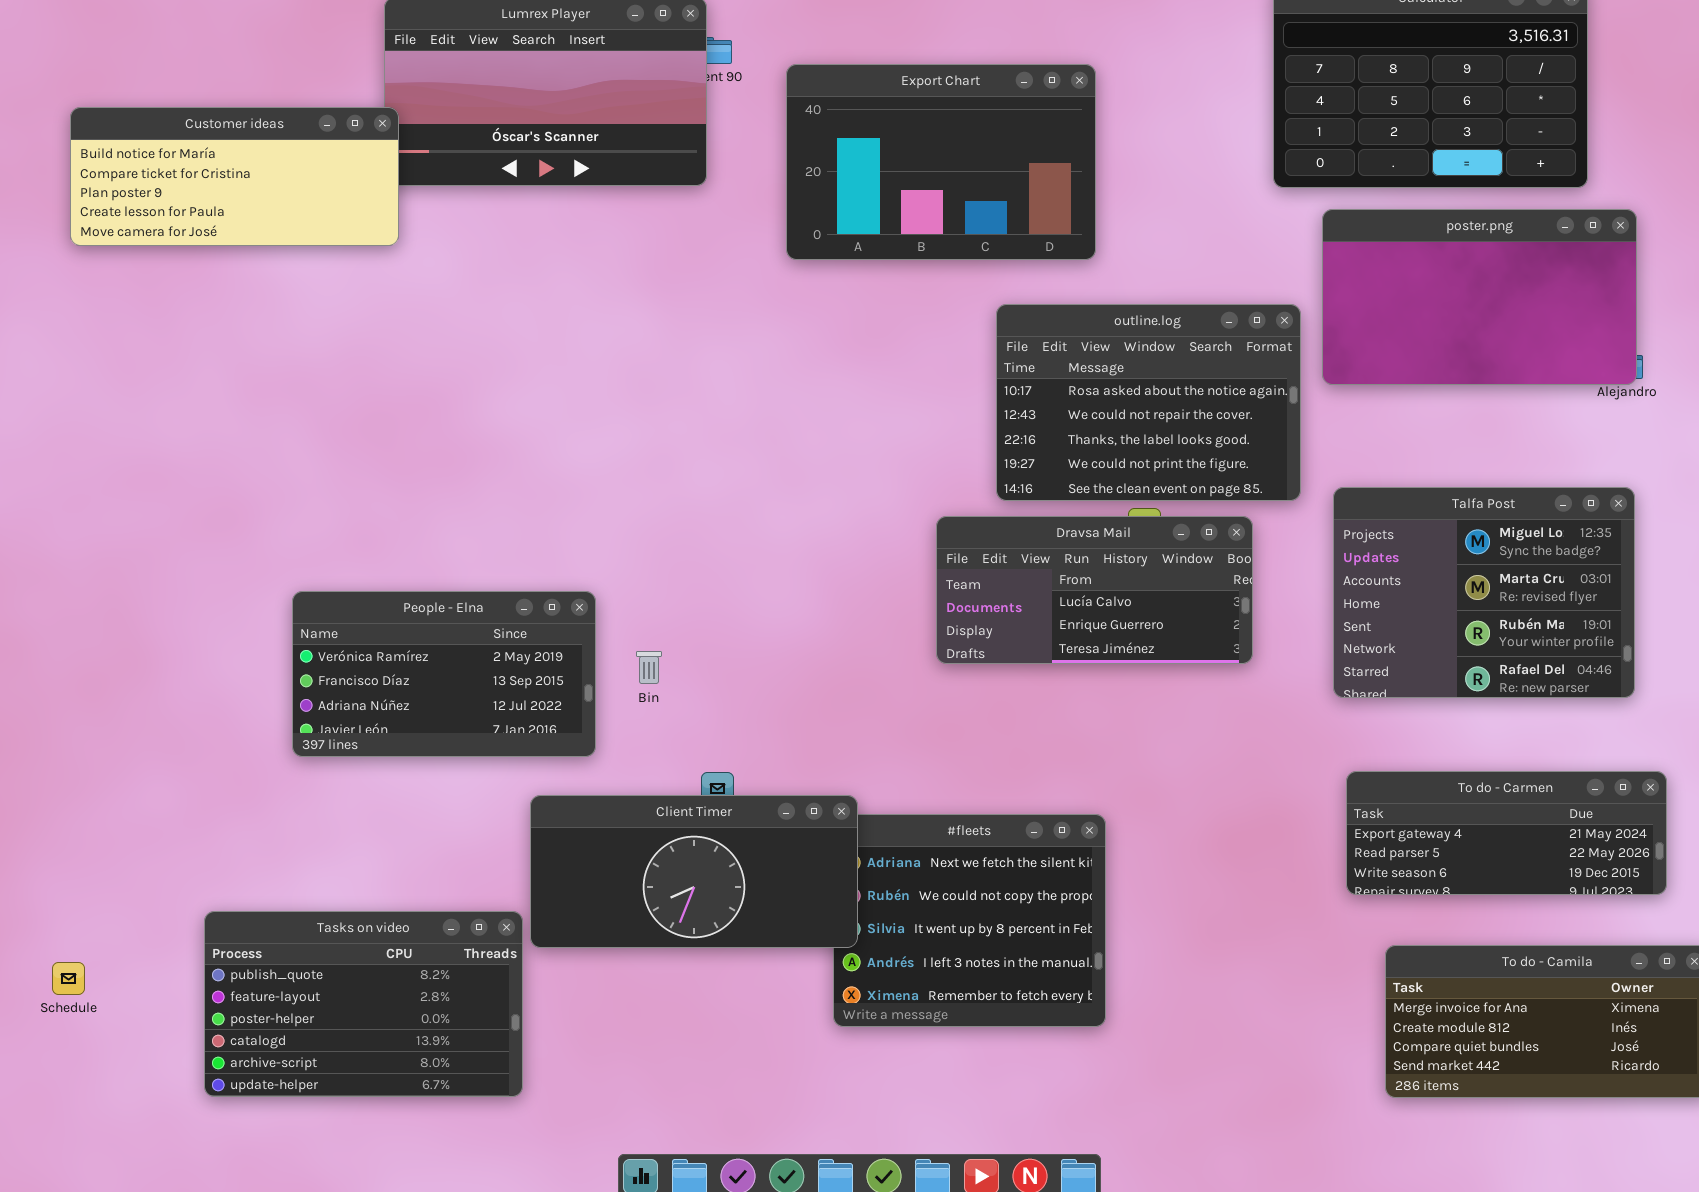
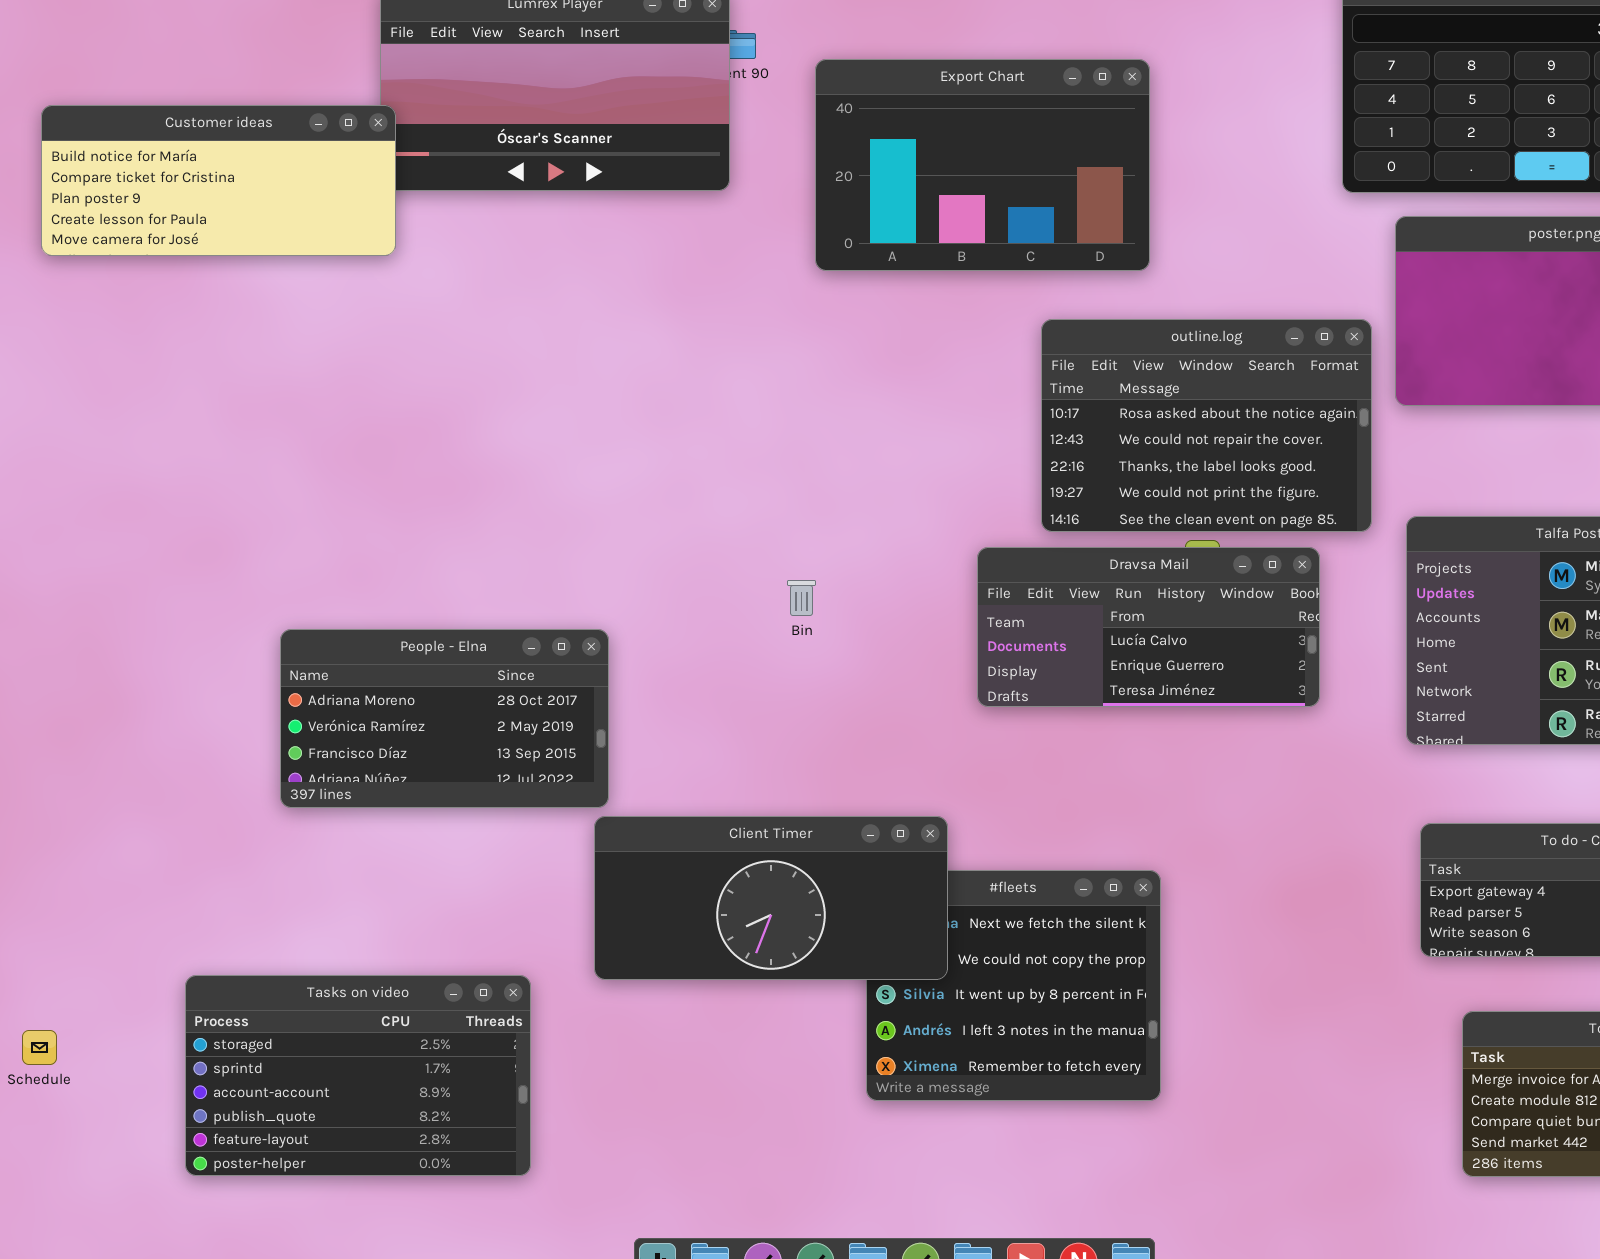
People - Elna: [292,591,596,757] -> [280,629,609,808], scrolled up 1 row
Bin: [636,651,662,684] -> [787,580,816,616], moved
Client Timer: [530,795,858,948] -> [594,816,948,980], moved
Tasks on video: [204,911,523,1097] -> [185,975,531,1176], scrolled up 3 rows

